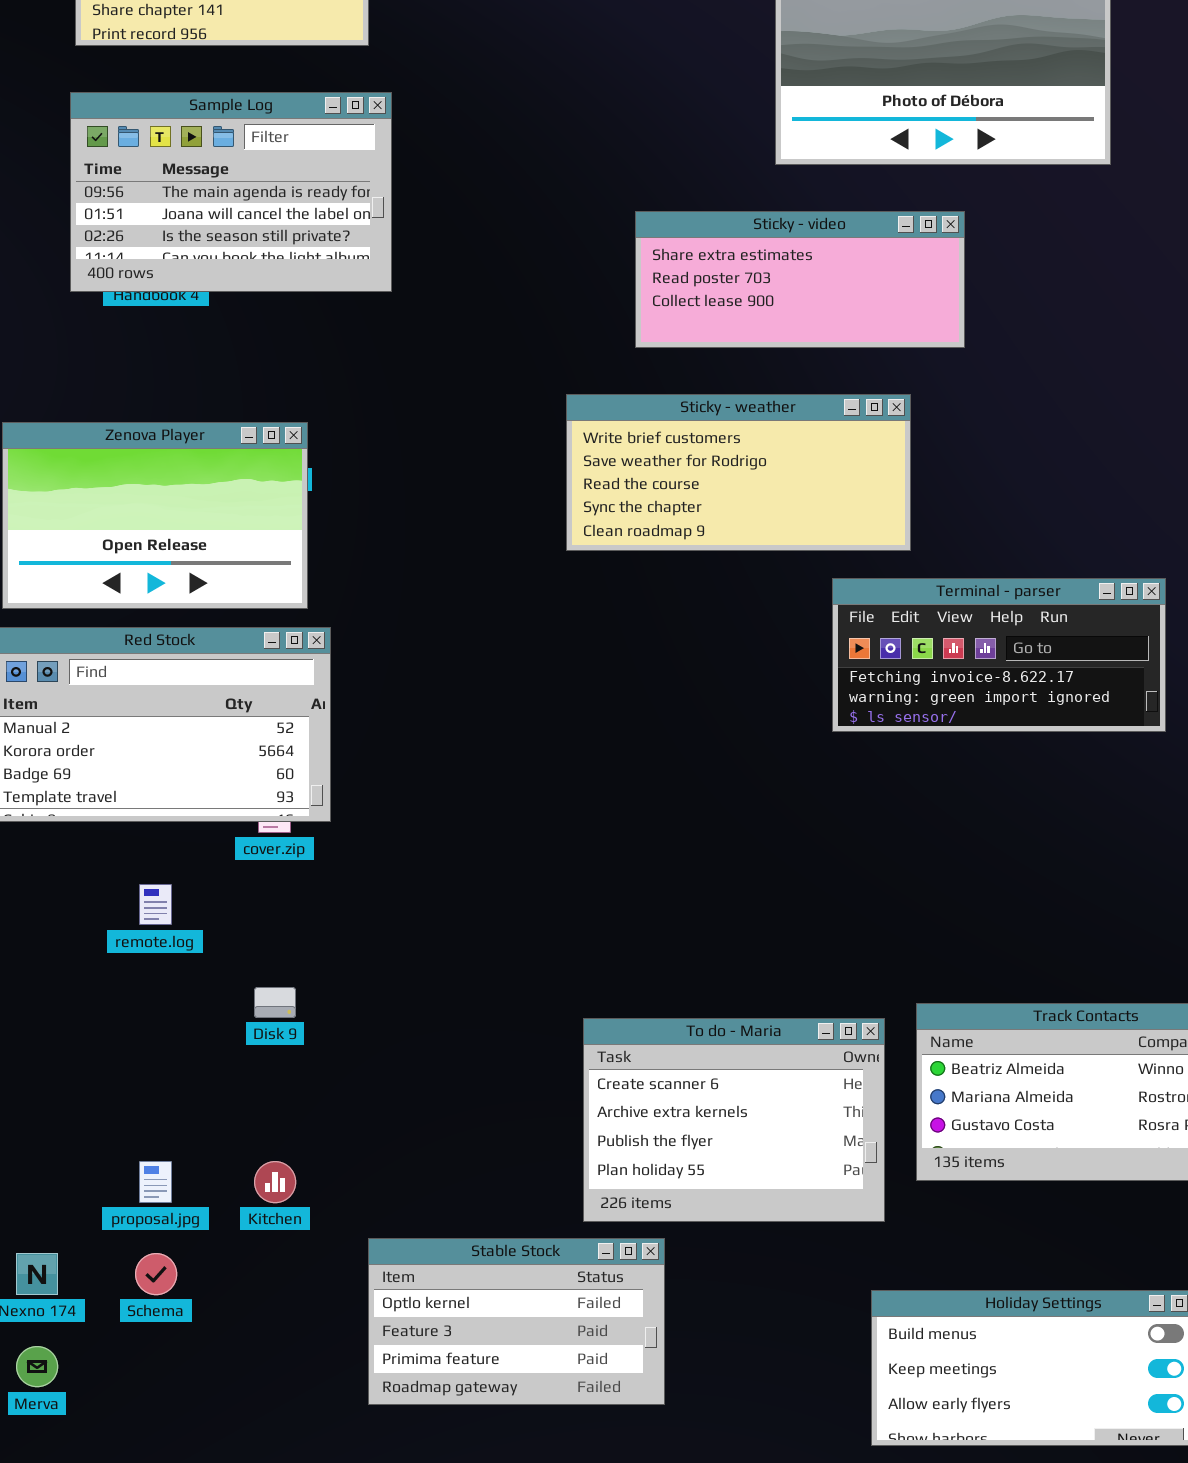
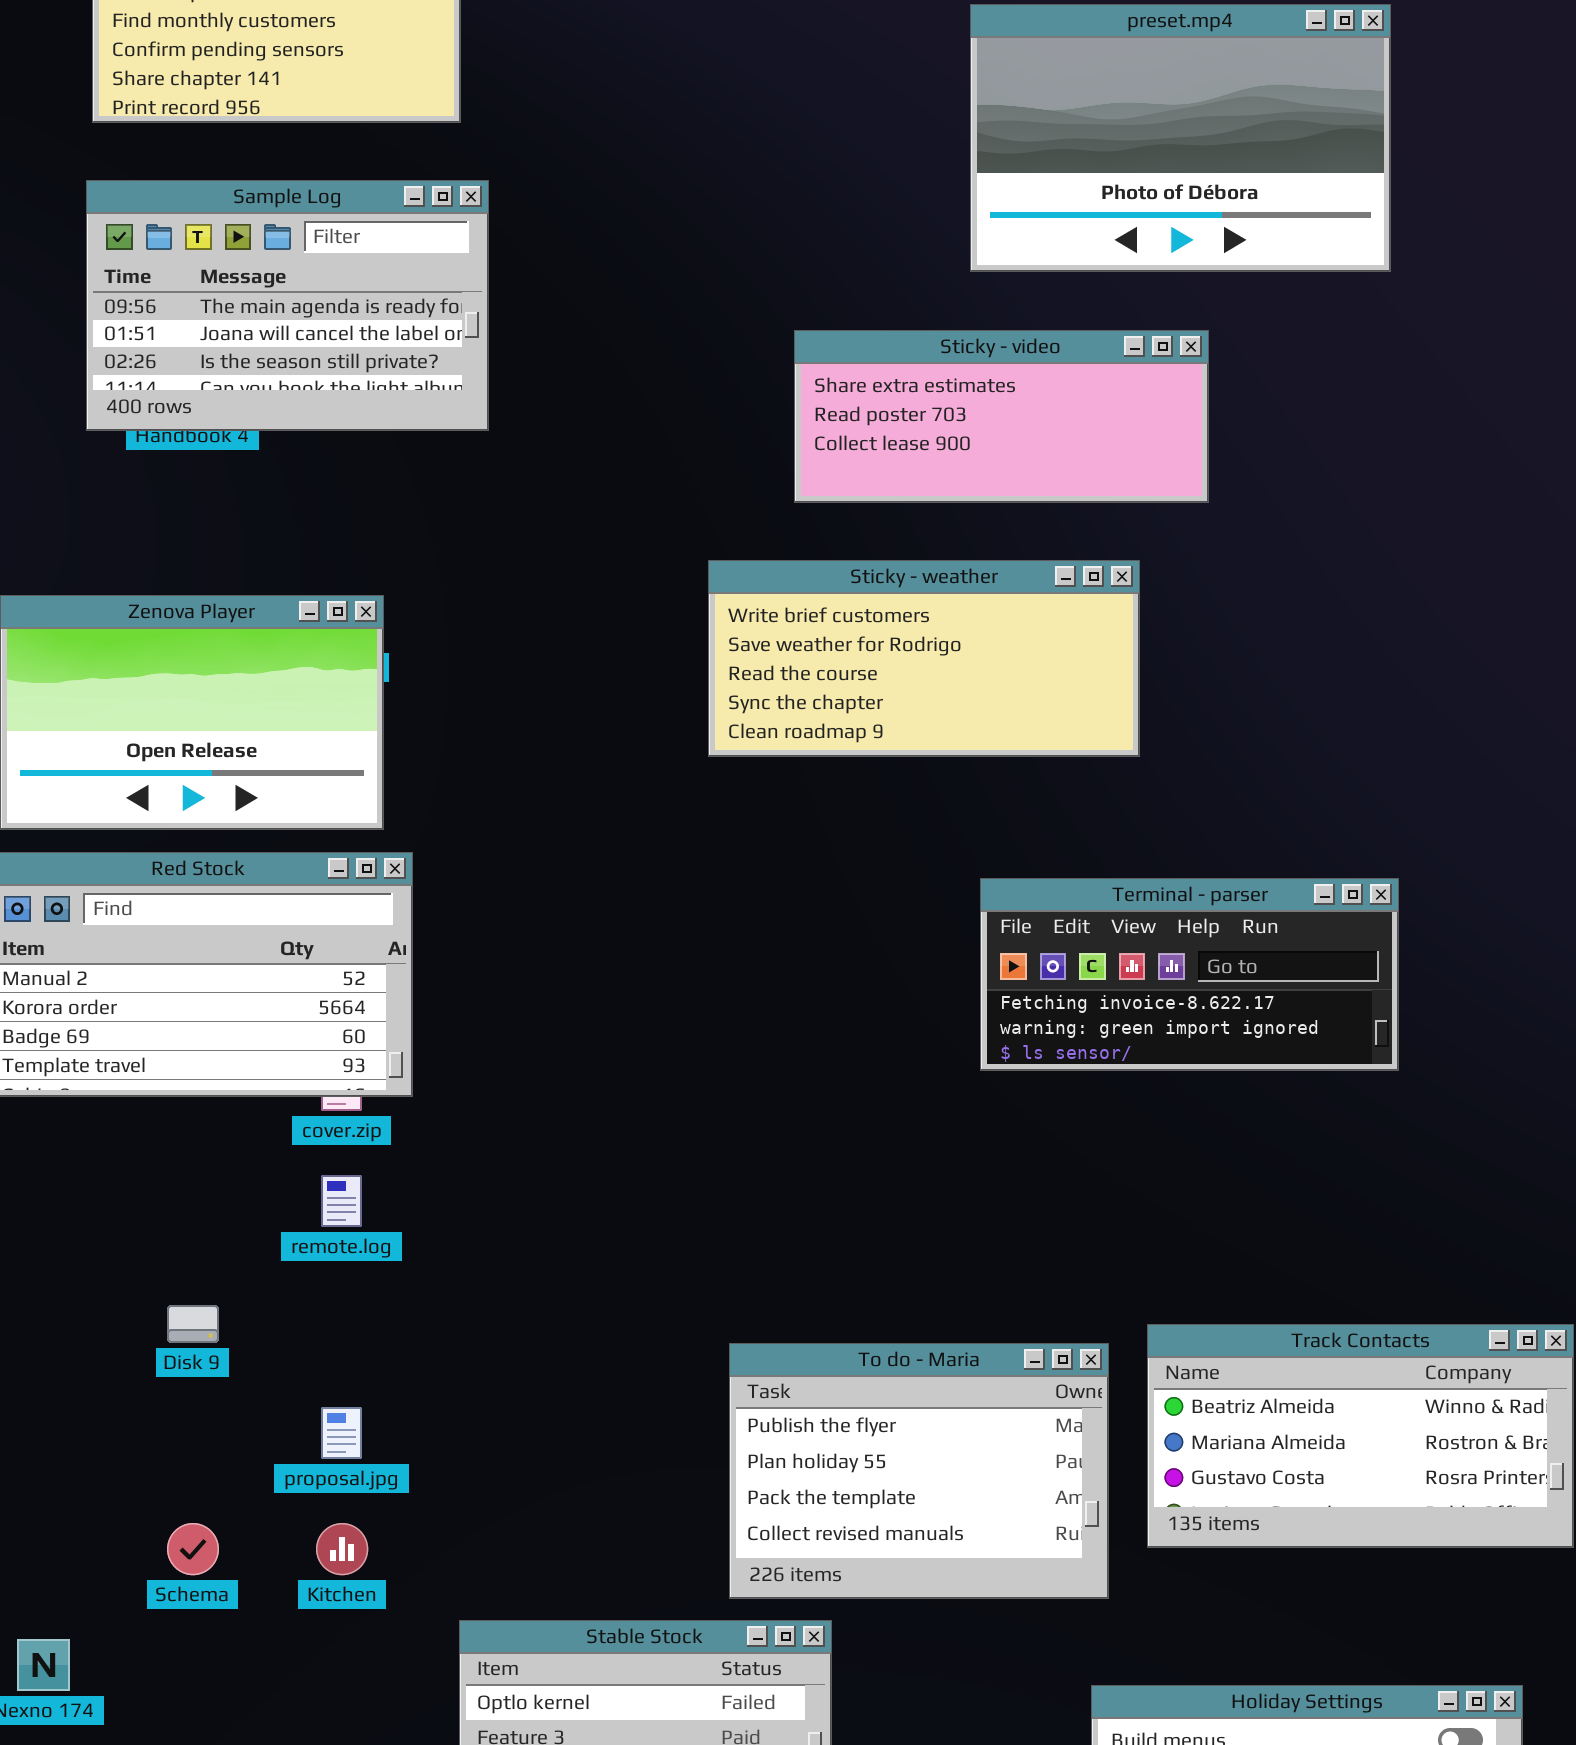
Terminal - parser: [832,578,1166,732] -> [980,878,1399,1071], moved
remote.log: [139,884,172,925] -> [321,1175,362,1227], moved
Disk 9: [254,987,296,1018] -> [167,1305,219,1343], moved
To do - Maria: [583,1018,885,1222] -> [729,1343,1109,1599], scrolled down 2 rows
proposal.jpg: [139,1161,172,1203] -> [321,1407,362,1459], moved
Schema: [135,1253,177,1295] -> [167,1523,219,1575], moved

